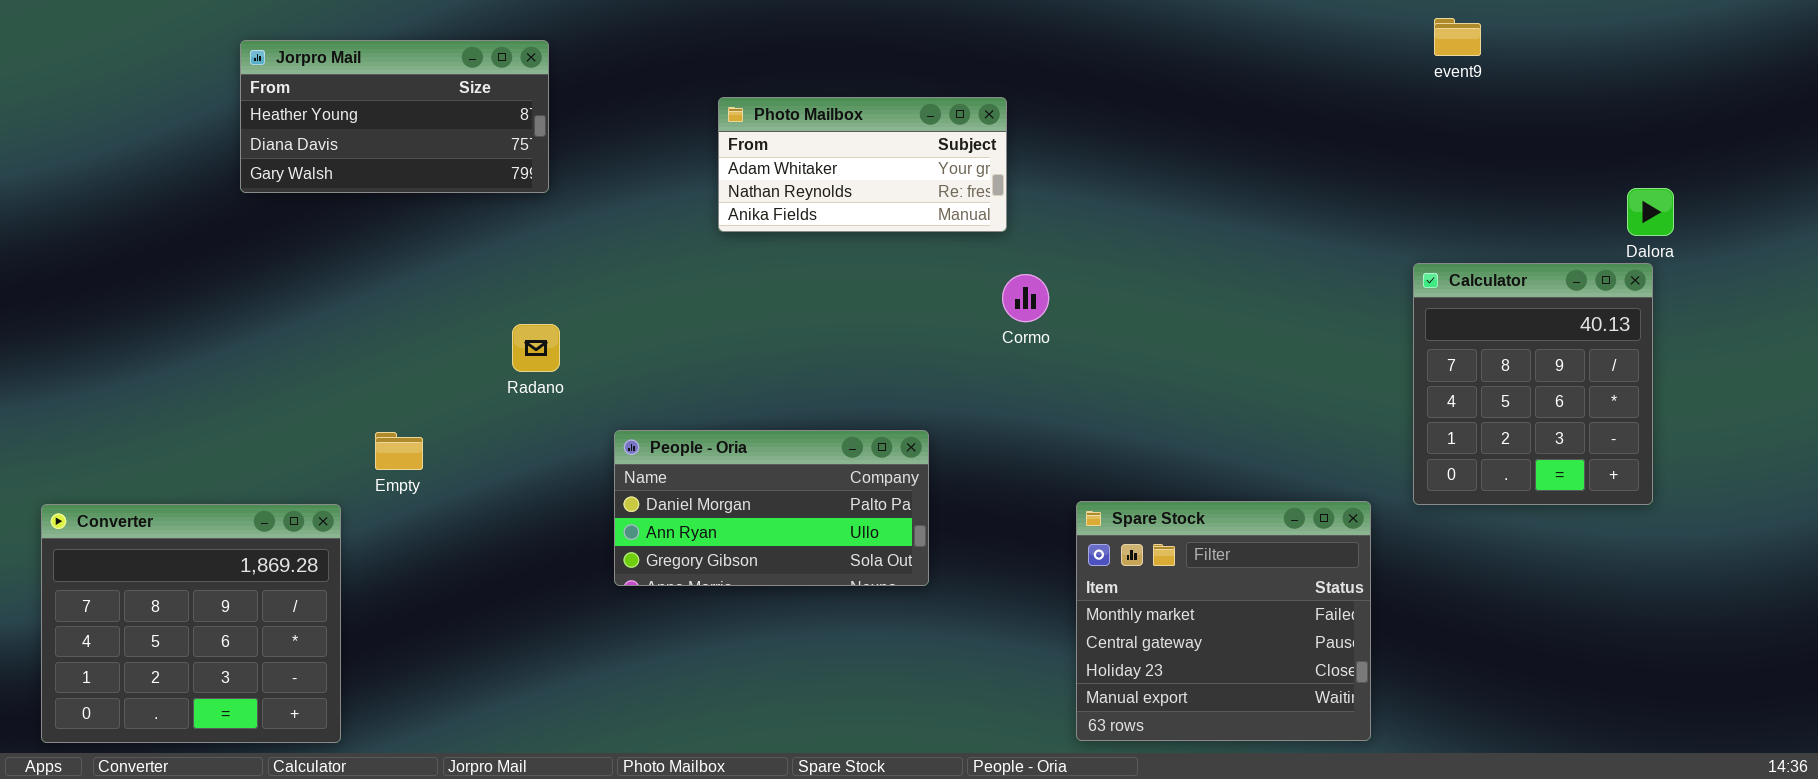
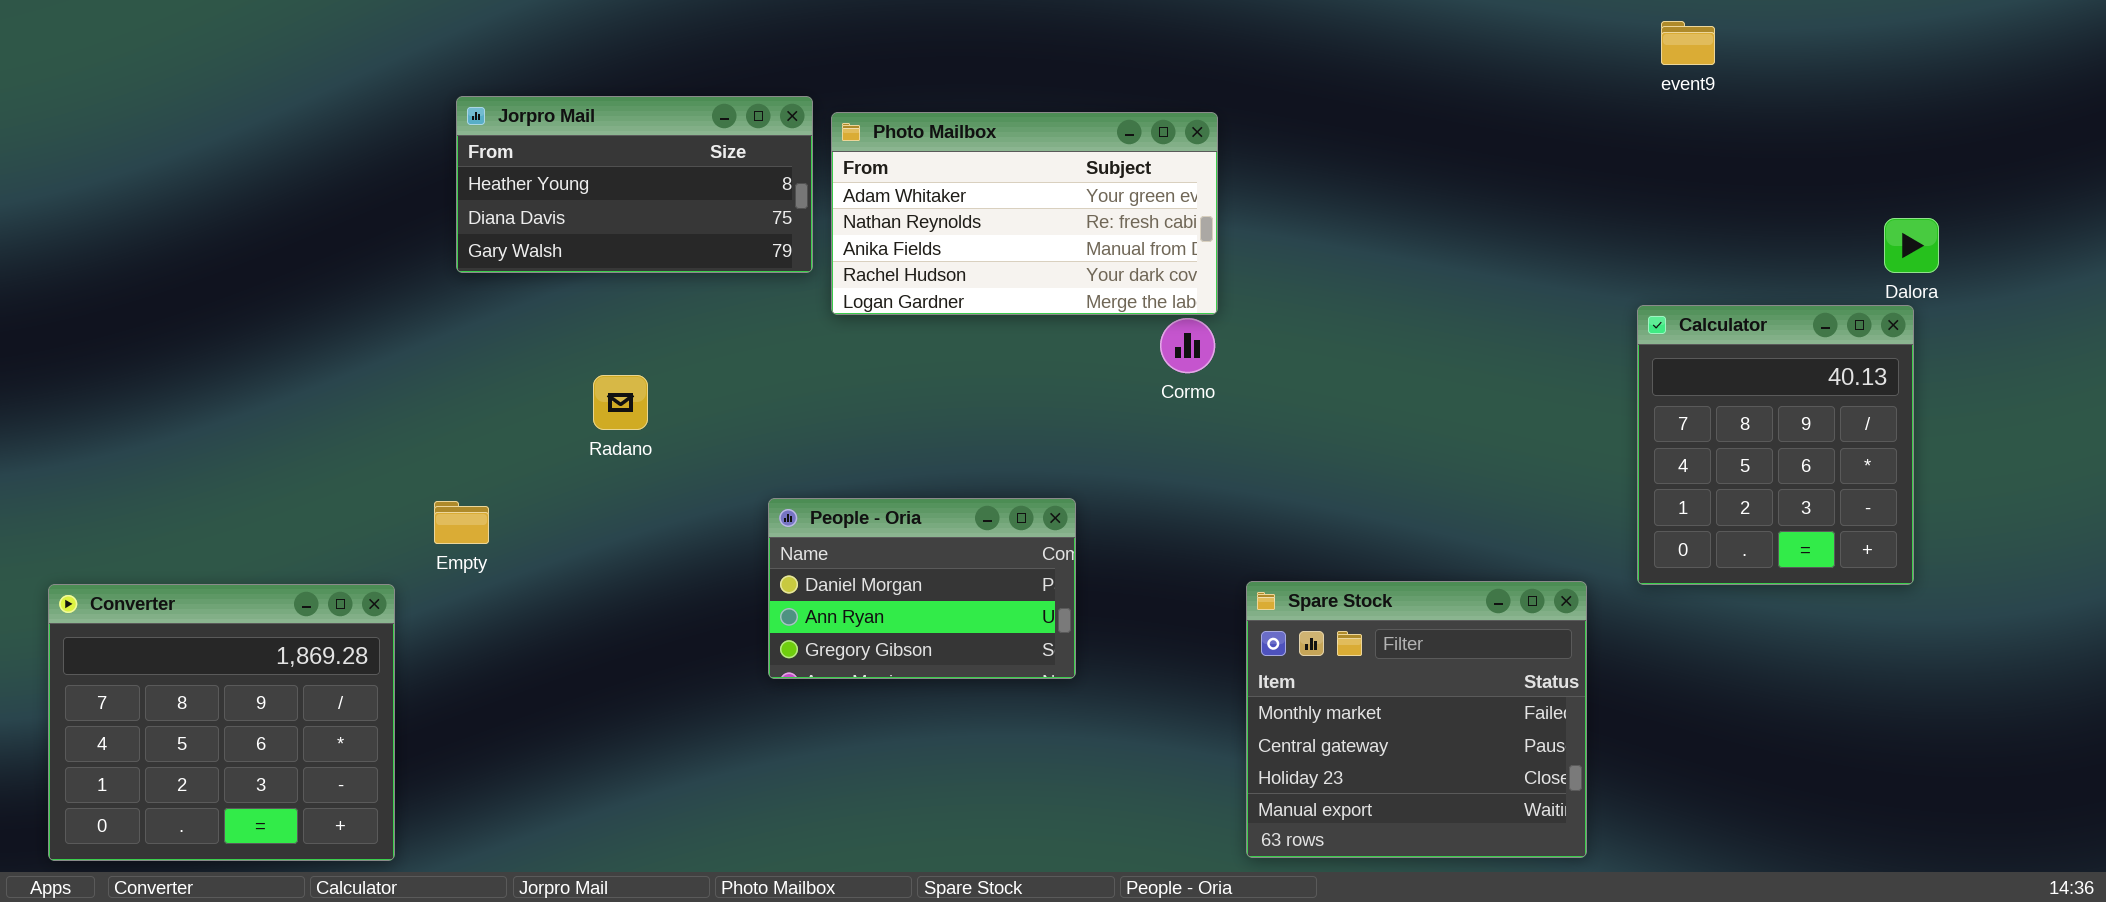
Jorpro Mail: [240,40,549,193] -> [456,96,813,273], moved
Photo Mailbox: [718,97,1007,232] -> [831,112,1218,315], resized
People - Oria: [614,430,929,586] -> [768,498,1076,679], resized

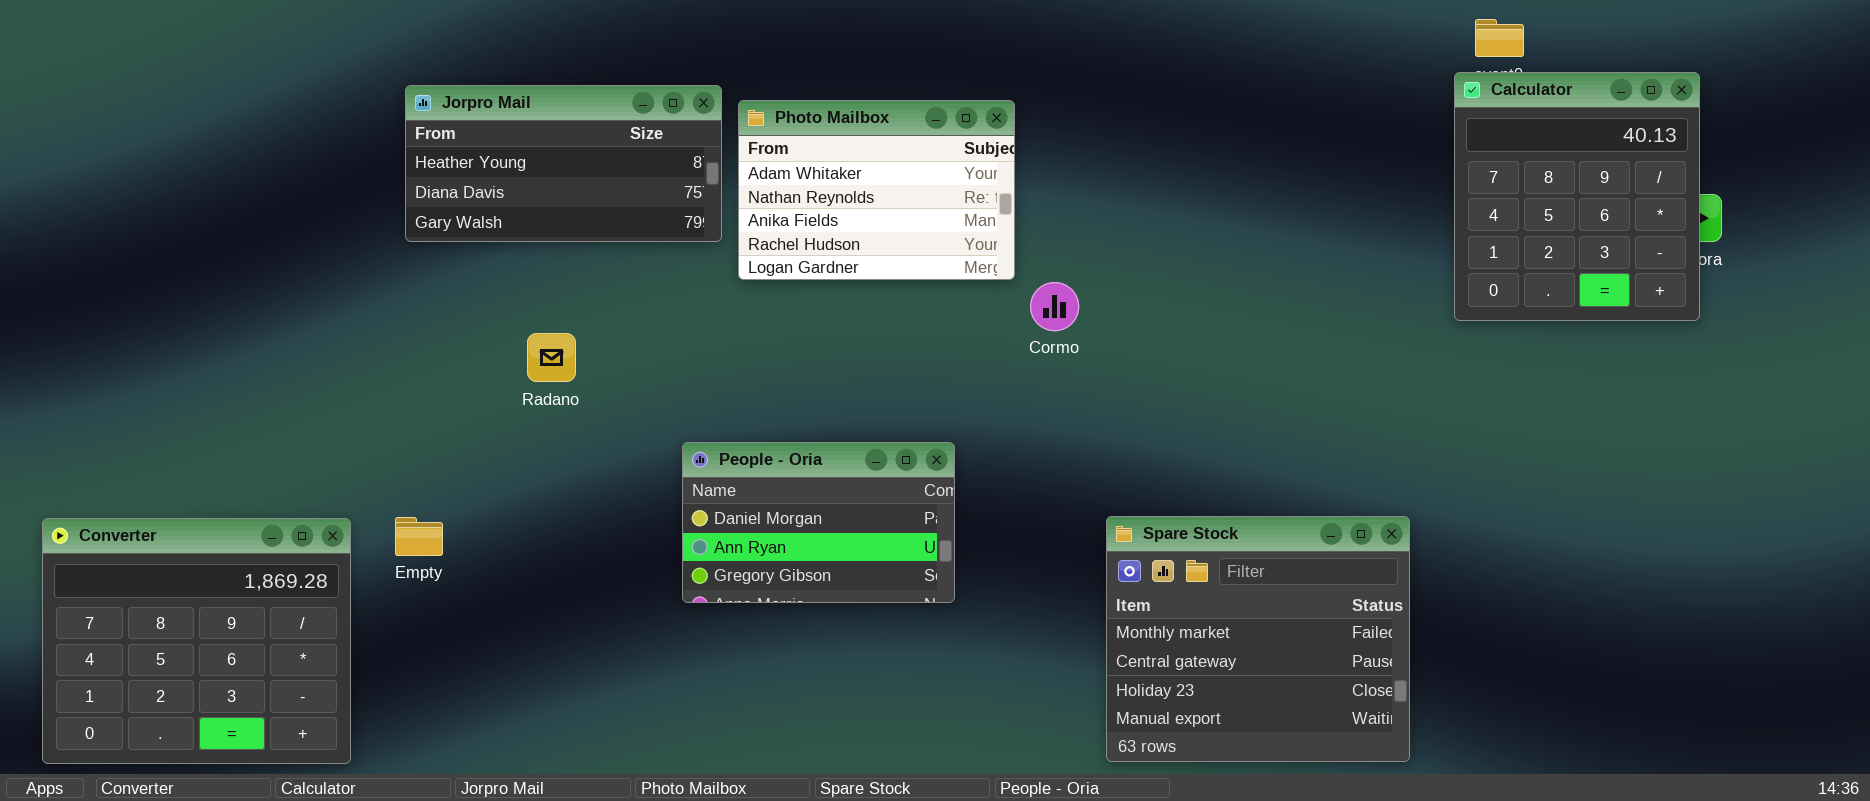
Photo Mailbox: [831,112,1218,315] -> [738,100,1015,280], resized
Calculator: [1637,305,1914,585] -> [1454,72,1700,321], moved
Empty: [434,501,489,544] -> [395,517,443,556], moved

